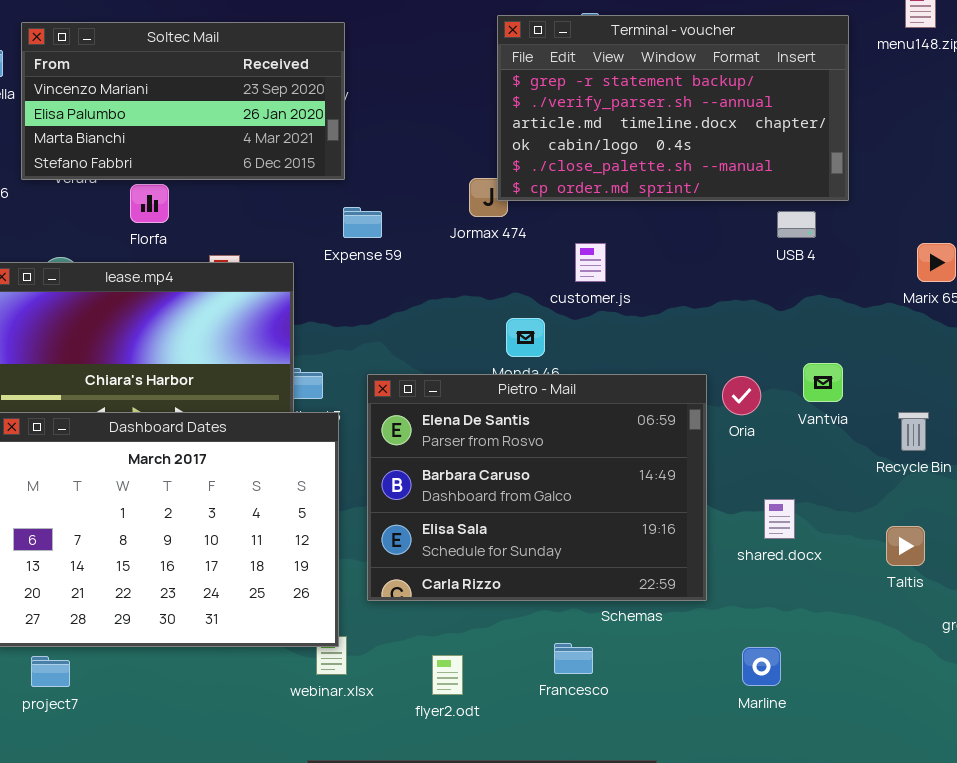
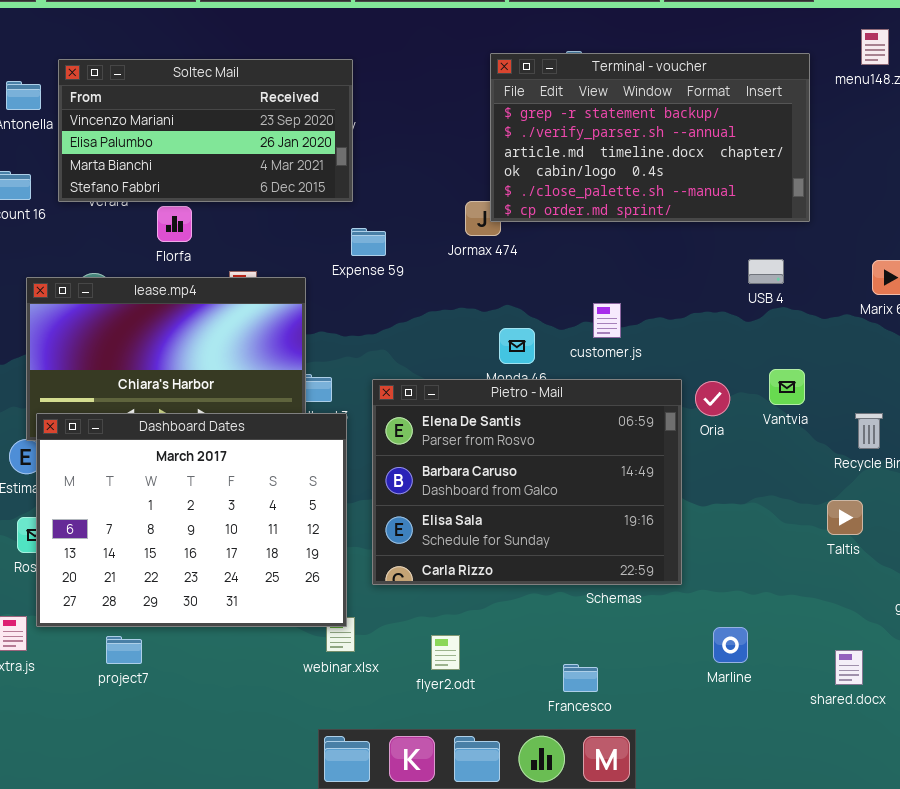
USB 4: [777,211,816,238] -> [748,259,784,284], moved
customer.js: [575,243,606,282] -> [593,303,621,338], moved
shared.docx: [764,499,795,539] -> [835,650,863,685], moved
Taltis: [886,526,925,566] -> [827,500,863,535], moved
Francesco: [554,643,593,674] -> [563,664,598,692], moved
project7: [31,656,70,687] -> [106,636,142,664], moved

